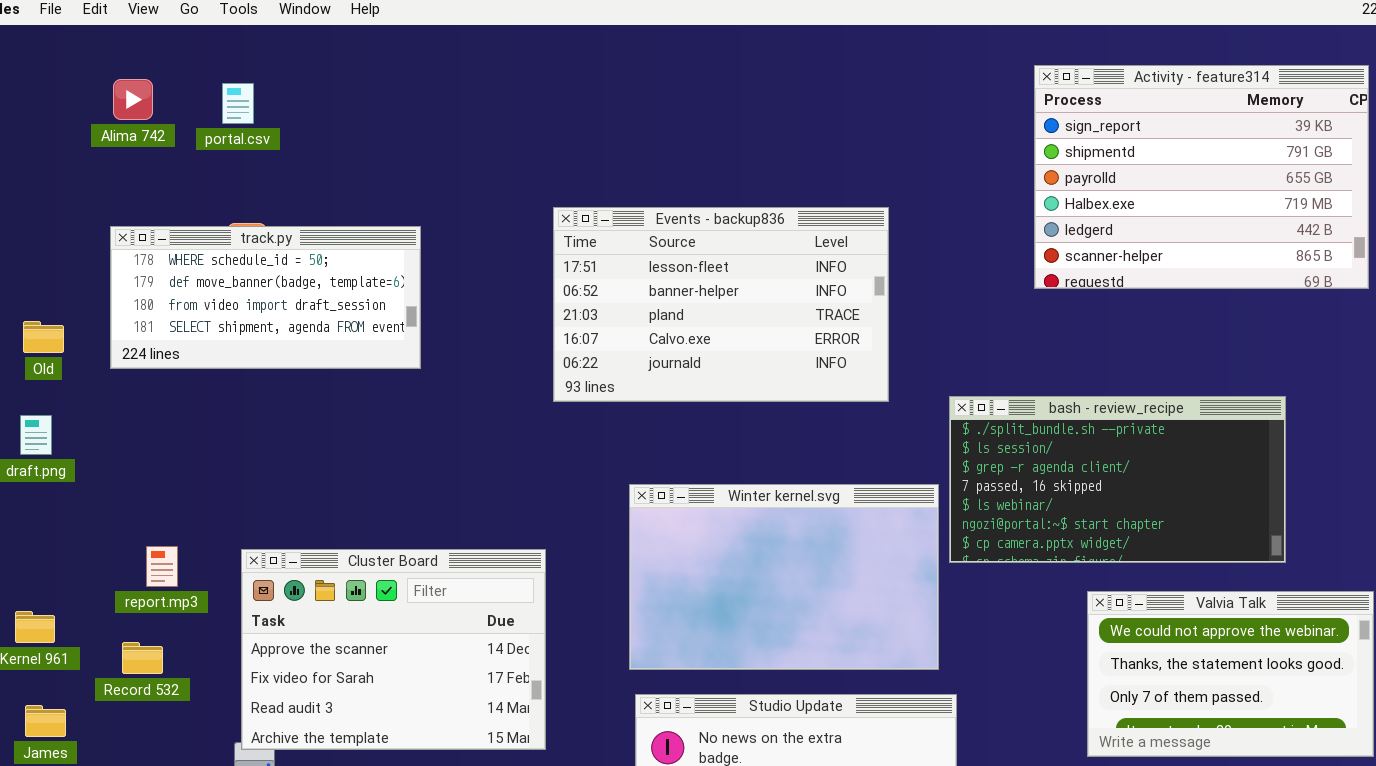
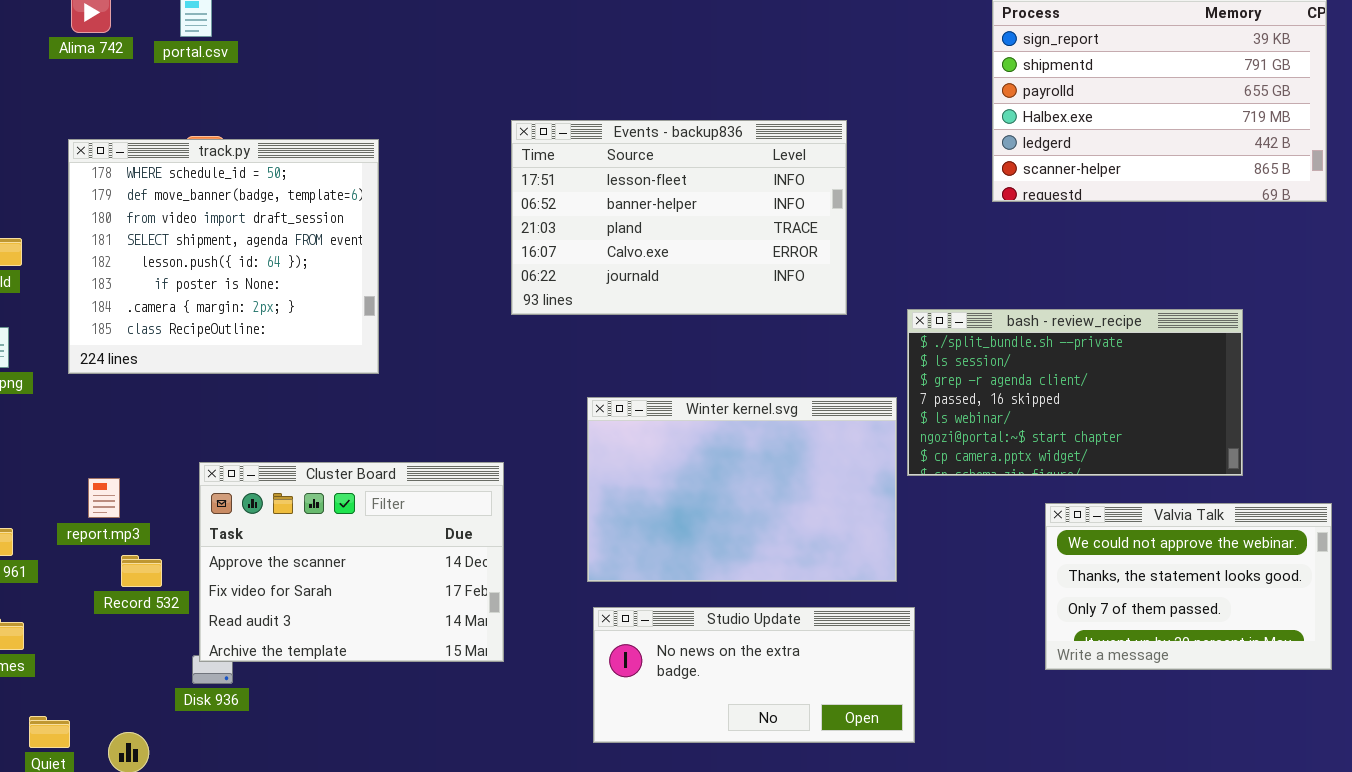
track.py: [110,226,421,369] -> [68,139,379,374], resized
report.mp3: [146,546,178,587] -> [88,478,120,518], moved
Record 532: [122,642,163,674] -> [121,555,162,587], moved

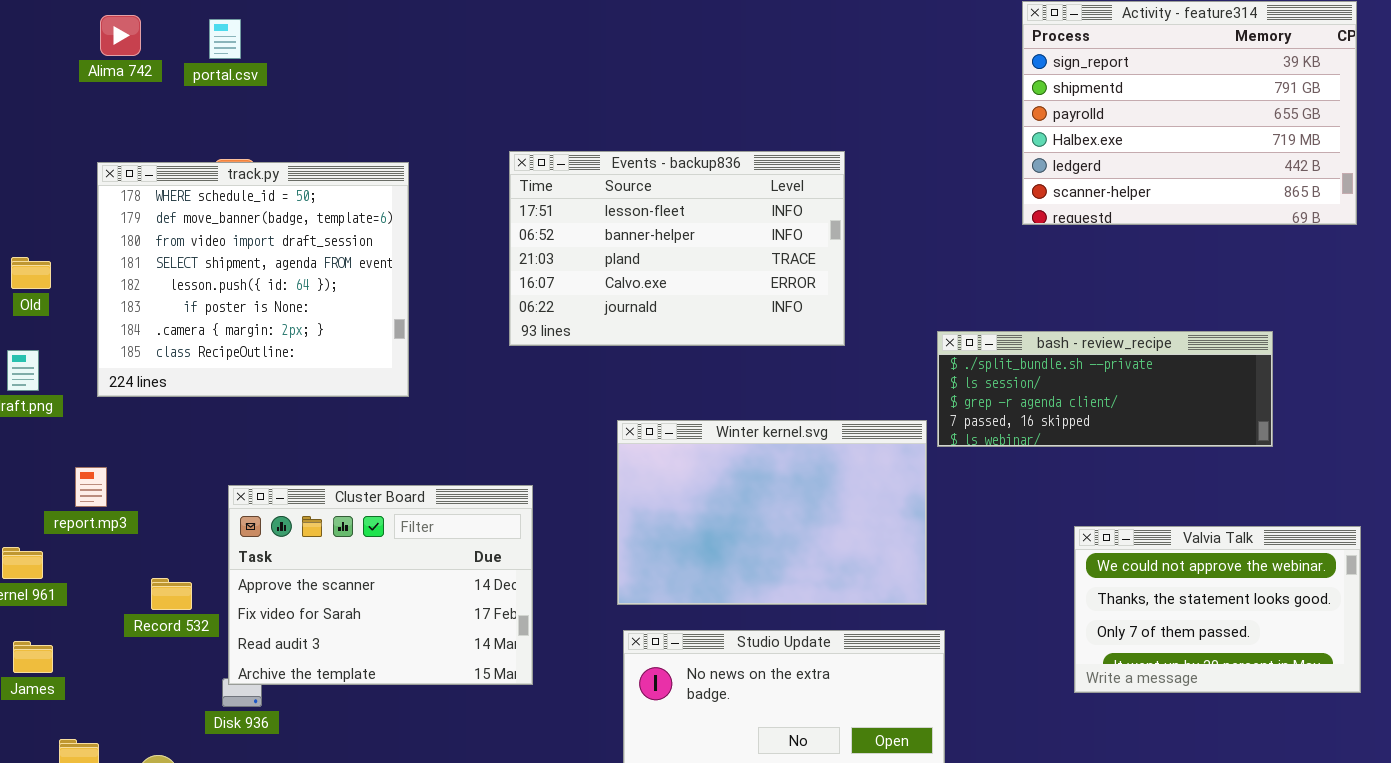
Events - backup836: [511,120,847,315] -> [509,151,845,346], moved
bash - review_recipe: [907,309,1243,476] -> [937,331,1273,447], resized
report.mp3: [88,478,120,518] -> [75,467,107,507], moved

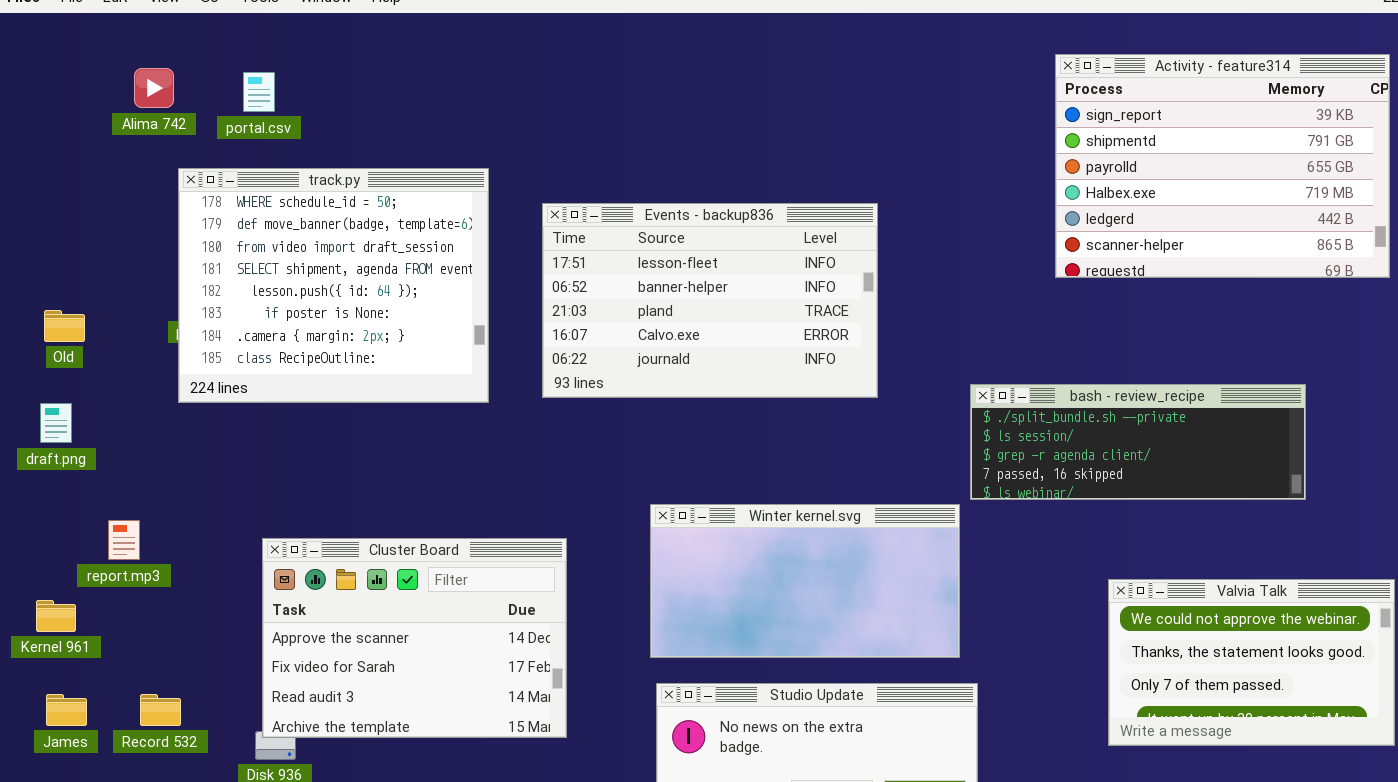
track.py: [97,162,409,397] -> [178,168,489,403], moved
Winter kernel.svg: [617,420,927,605] -> [650,504,960,658], resized
Record 532: [151,578,192,610] -> [140,694,181,726], moved

